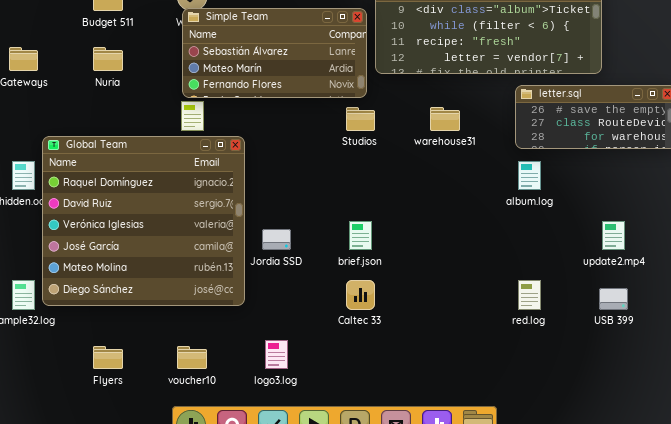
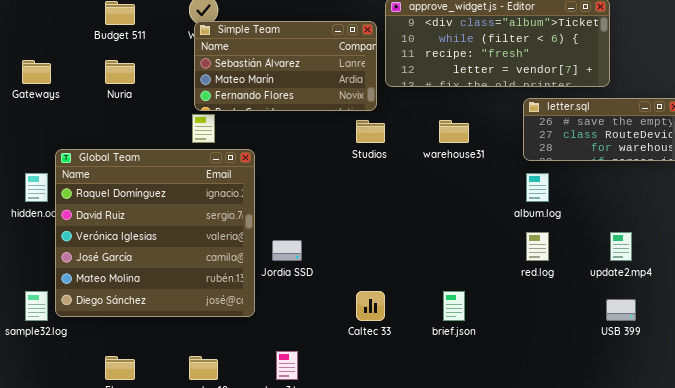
brief.json: [349,221,372,250] -> [443,291,465,321], moved
red.log: [518,280,541,310] -> [526,232,549,261], moved

